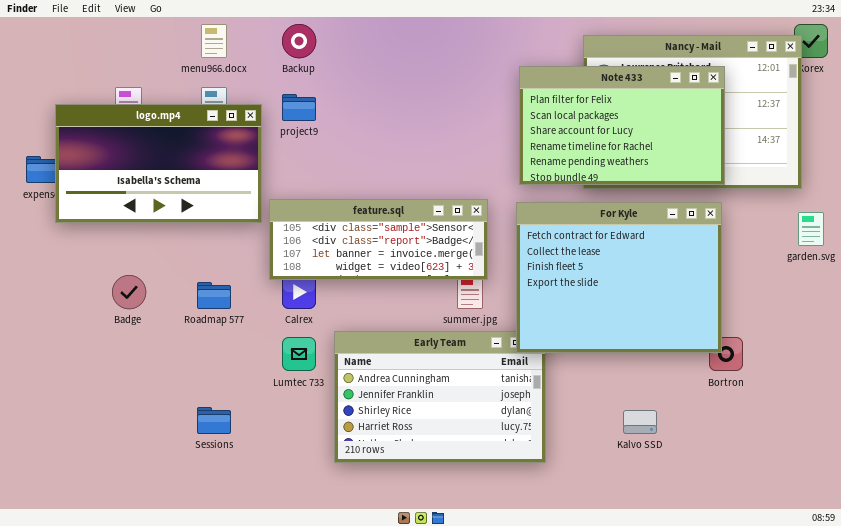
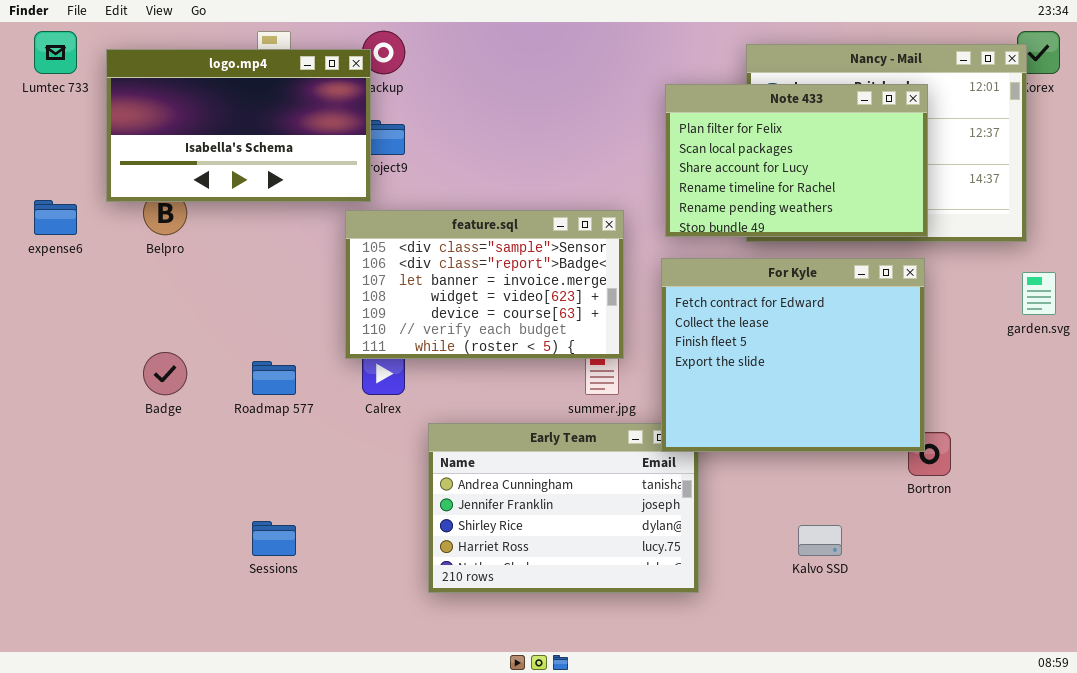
logo.mp4: [55,104,262,223] -> [106,49,371,202], moved
feature.sql: [269,199,488,280] -> [345,210,624,359], resized
Lumtec 733: [282,337,316,371] -> [34,31,77,74], moved

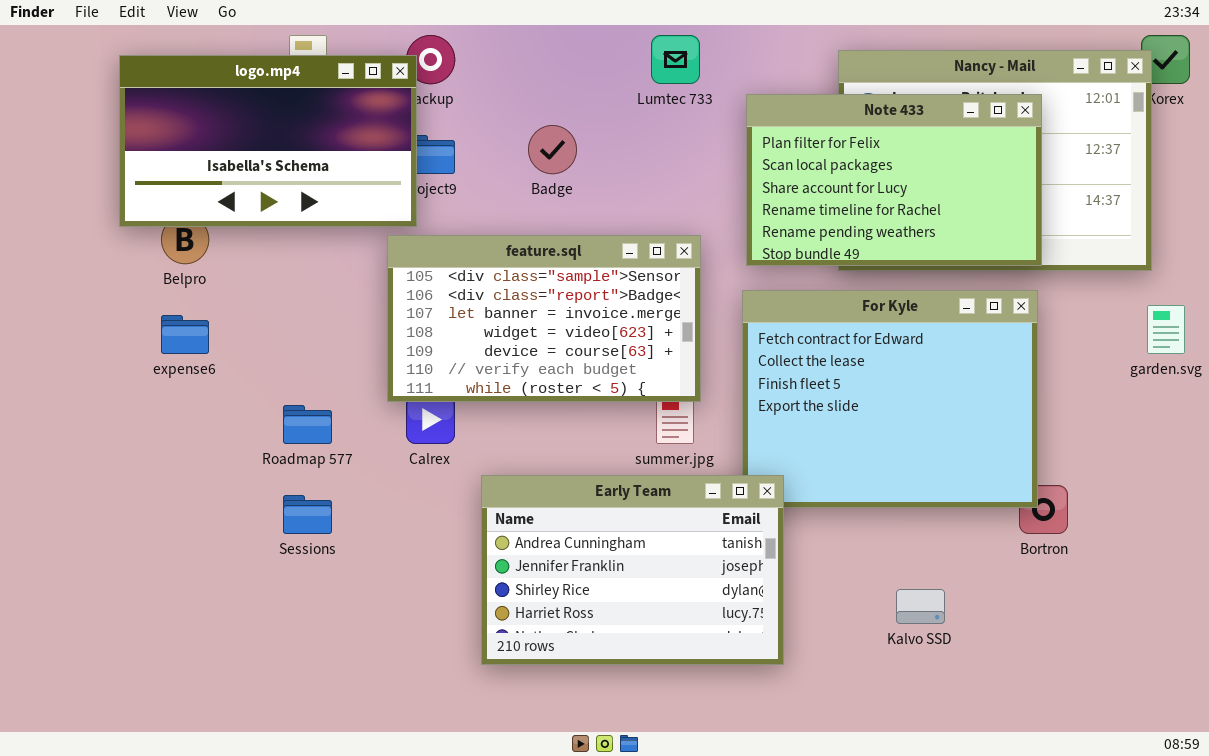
Lumtec 733: [34,31,77,74] -> [651,35,700,84], moved
expense6: [34,200,77,235] -> [161,315,209,354], moved
Badge: [143,352,187,395] -> [528,125,577,174], moved
Early Team: [428,423,699,593] -> [481,475,784,665], raised
Sessions: [252,521,296,556] -> [283,495,332,534], moved

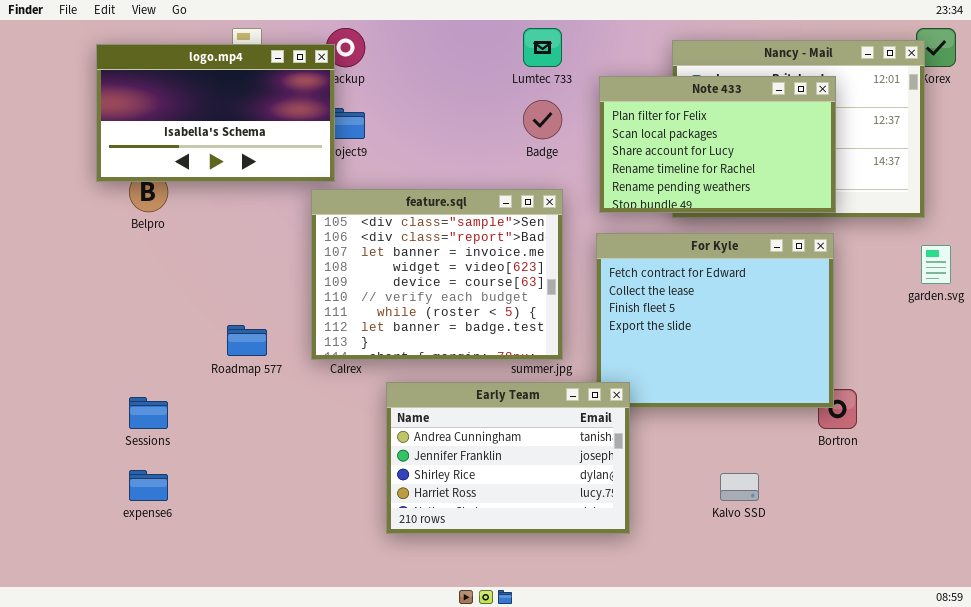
Badge: [528,125,577,174] -> [523,100,562,139], moved
feature.sql: [387,235,701,402] -> [311,189,563,360], resized
expense6: [161,315,209,354] -> [129,470,168,501], moved
Sessions: [283,495,332,534] -> [129,397,168,429], moved

